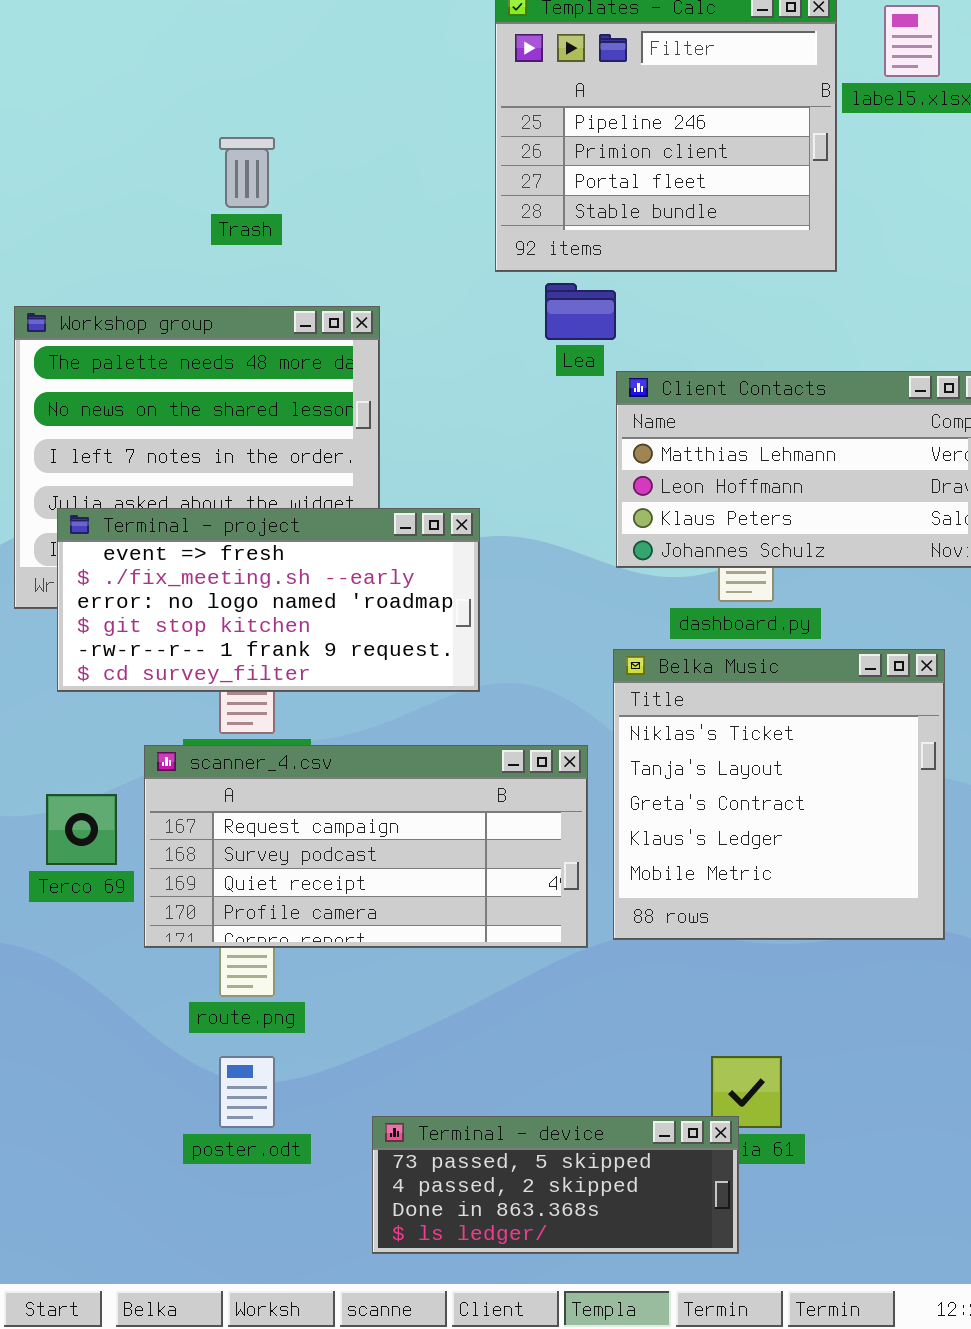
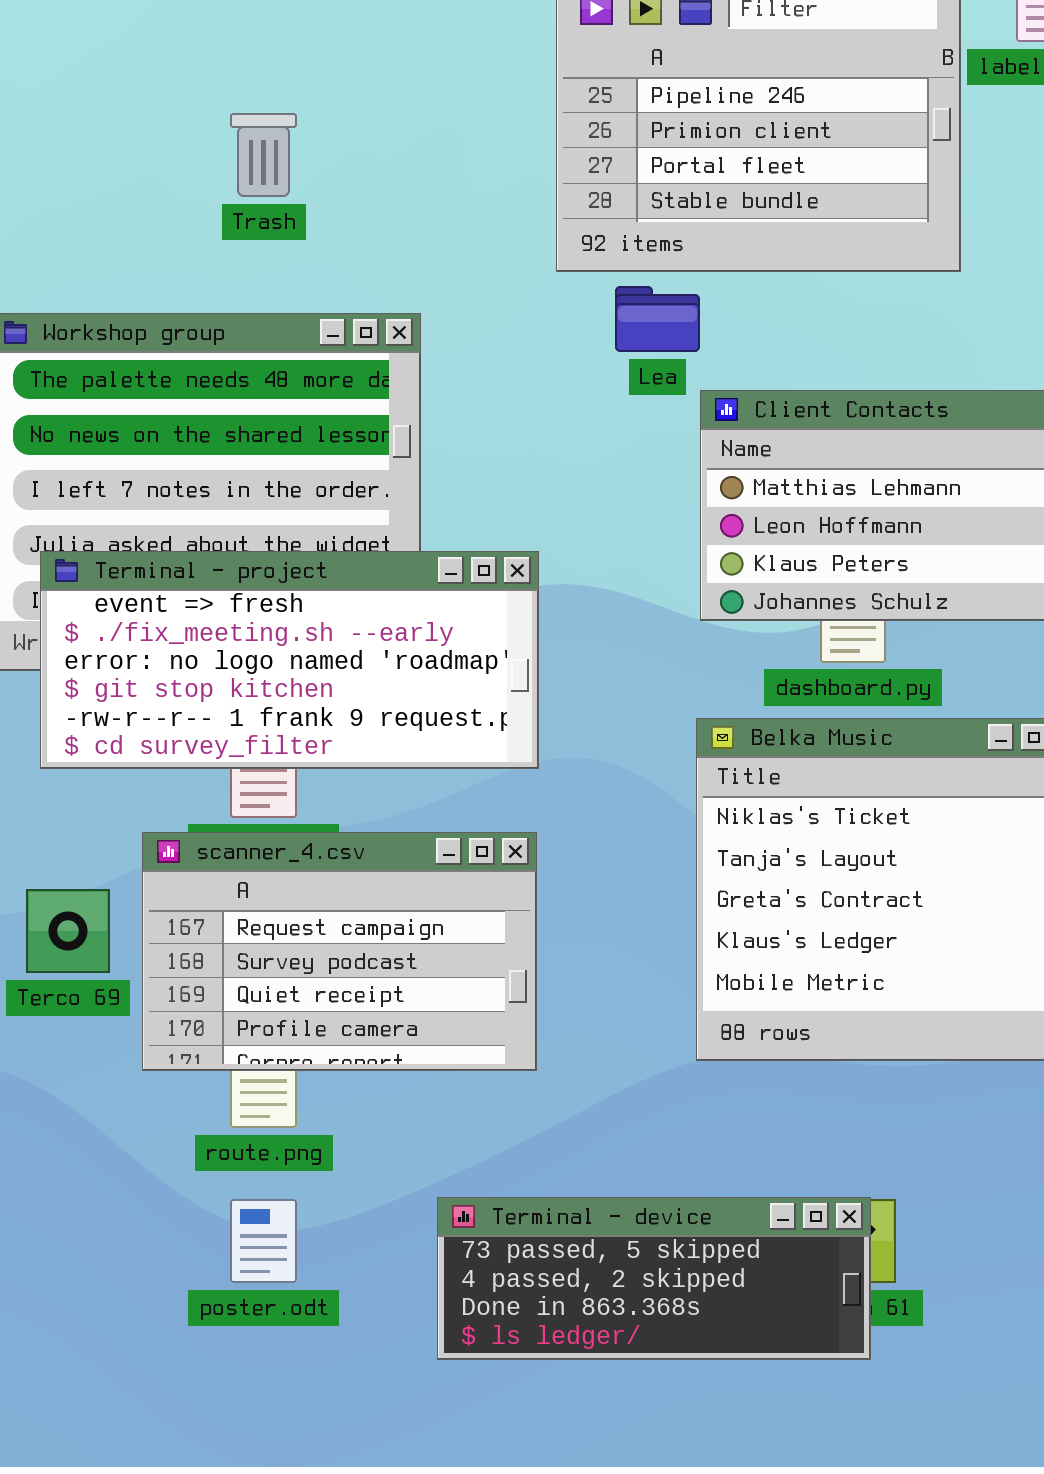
scanner_4.csv: [144,745,588,948] -> [142,832,537,1071], resized
Terminal - device: [372,1116,739,1254] -> [437,1197,871,1360], moved

